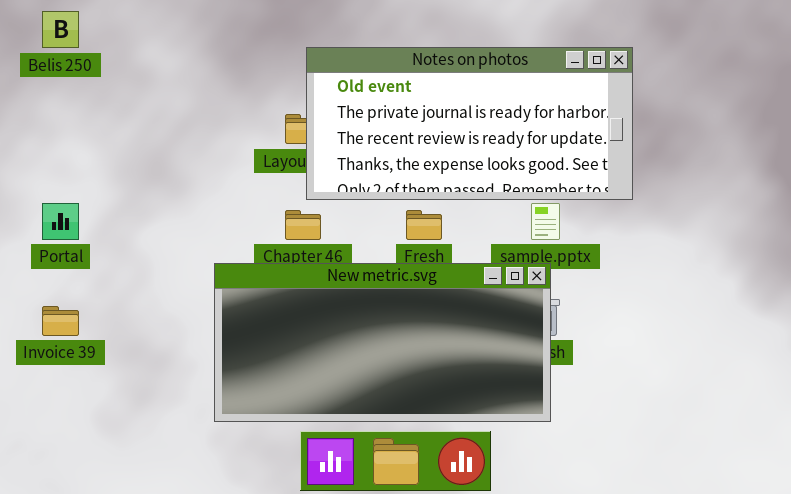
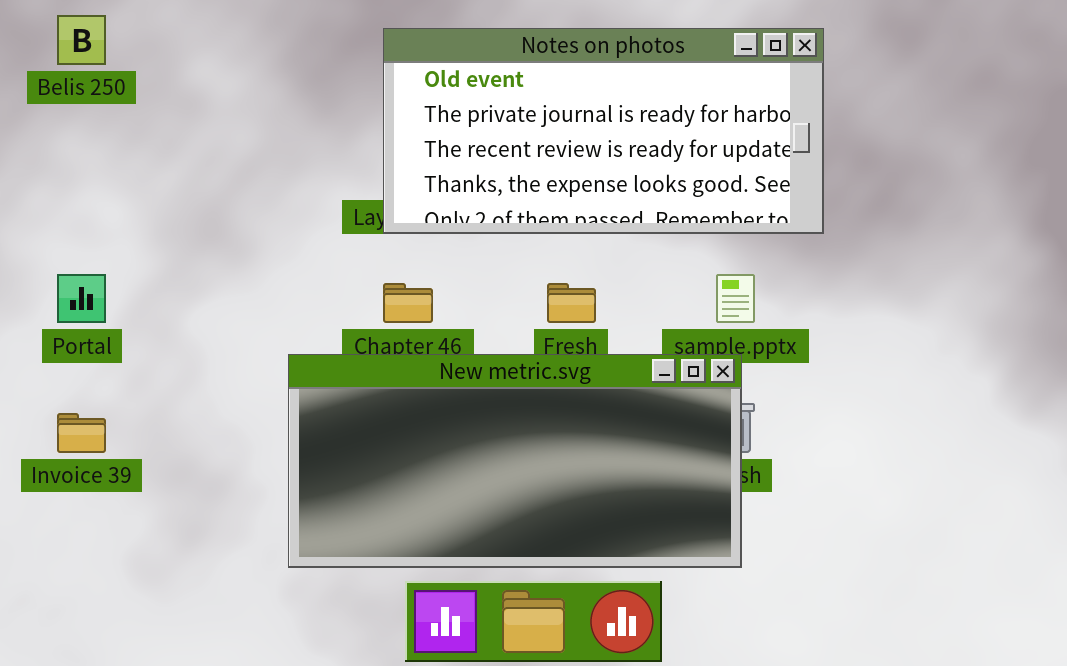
Notes on photos: [306,47,633,200] -> [383,28,824,234], moved

